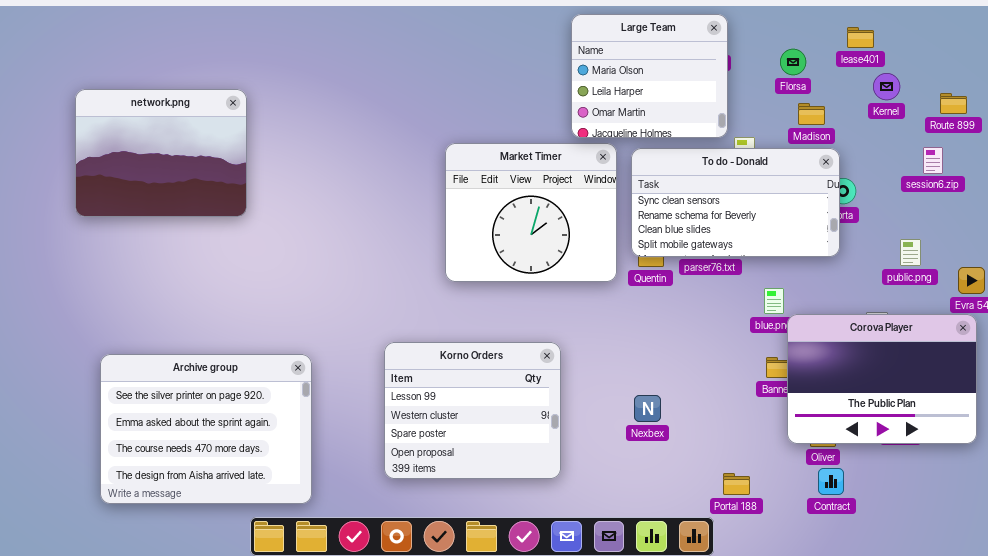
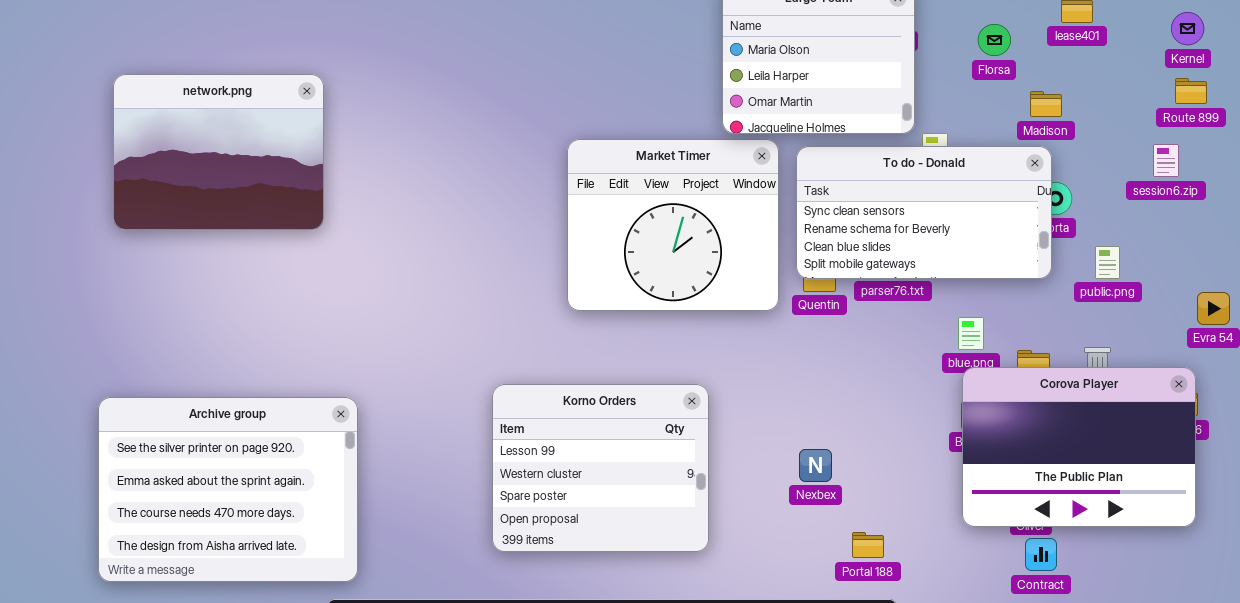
Kernel: [873,73,900,100] -> [1171,12,1204,45], moved
Madison: [798,103,825,125] -> [1030,91,1062,117], moved
public.png: [900,239,921,266] -> [1095,246,1120,279], moved
Corova Player: [787,314,977,444] -> [962,367,1196,527], moved
Archive group: [100,354,312,504] -> [98,397,358,582], moved
Portal 188: [723,473,750,495] -> [852,532,884,558], moved

